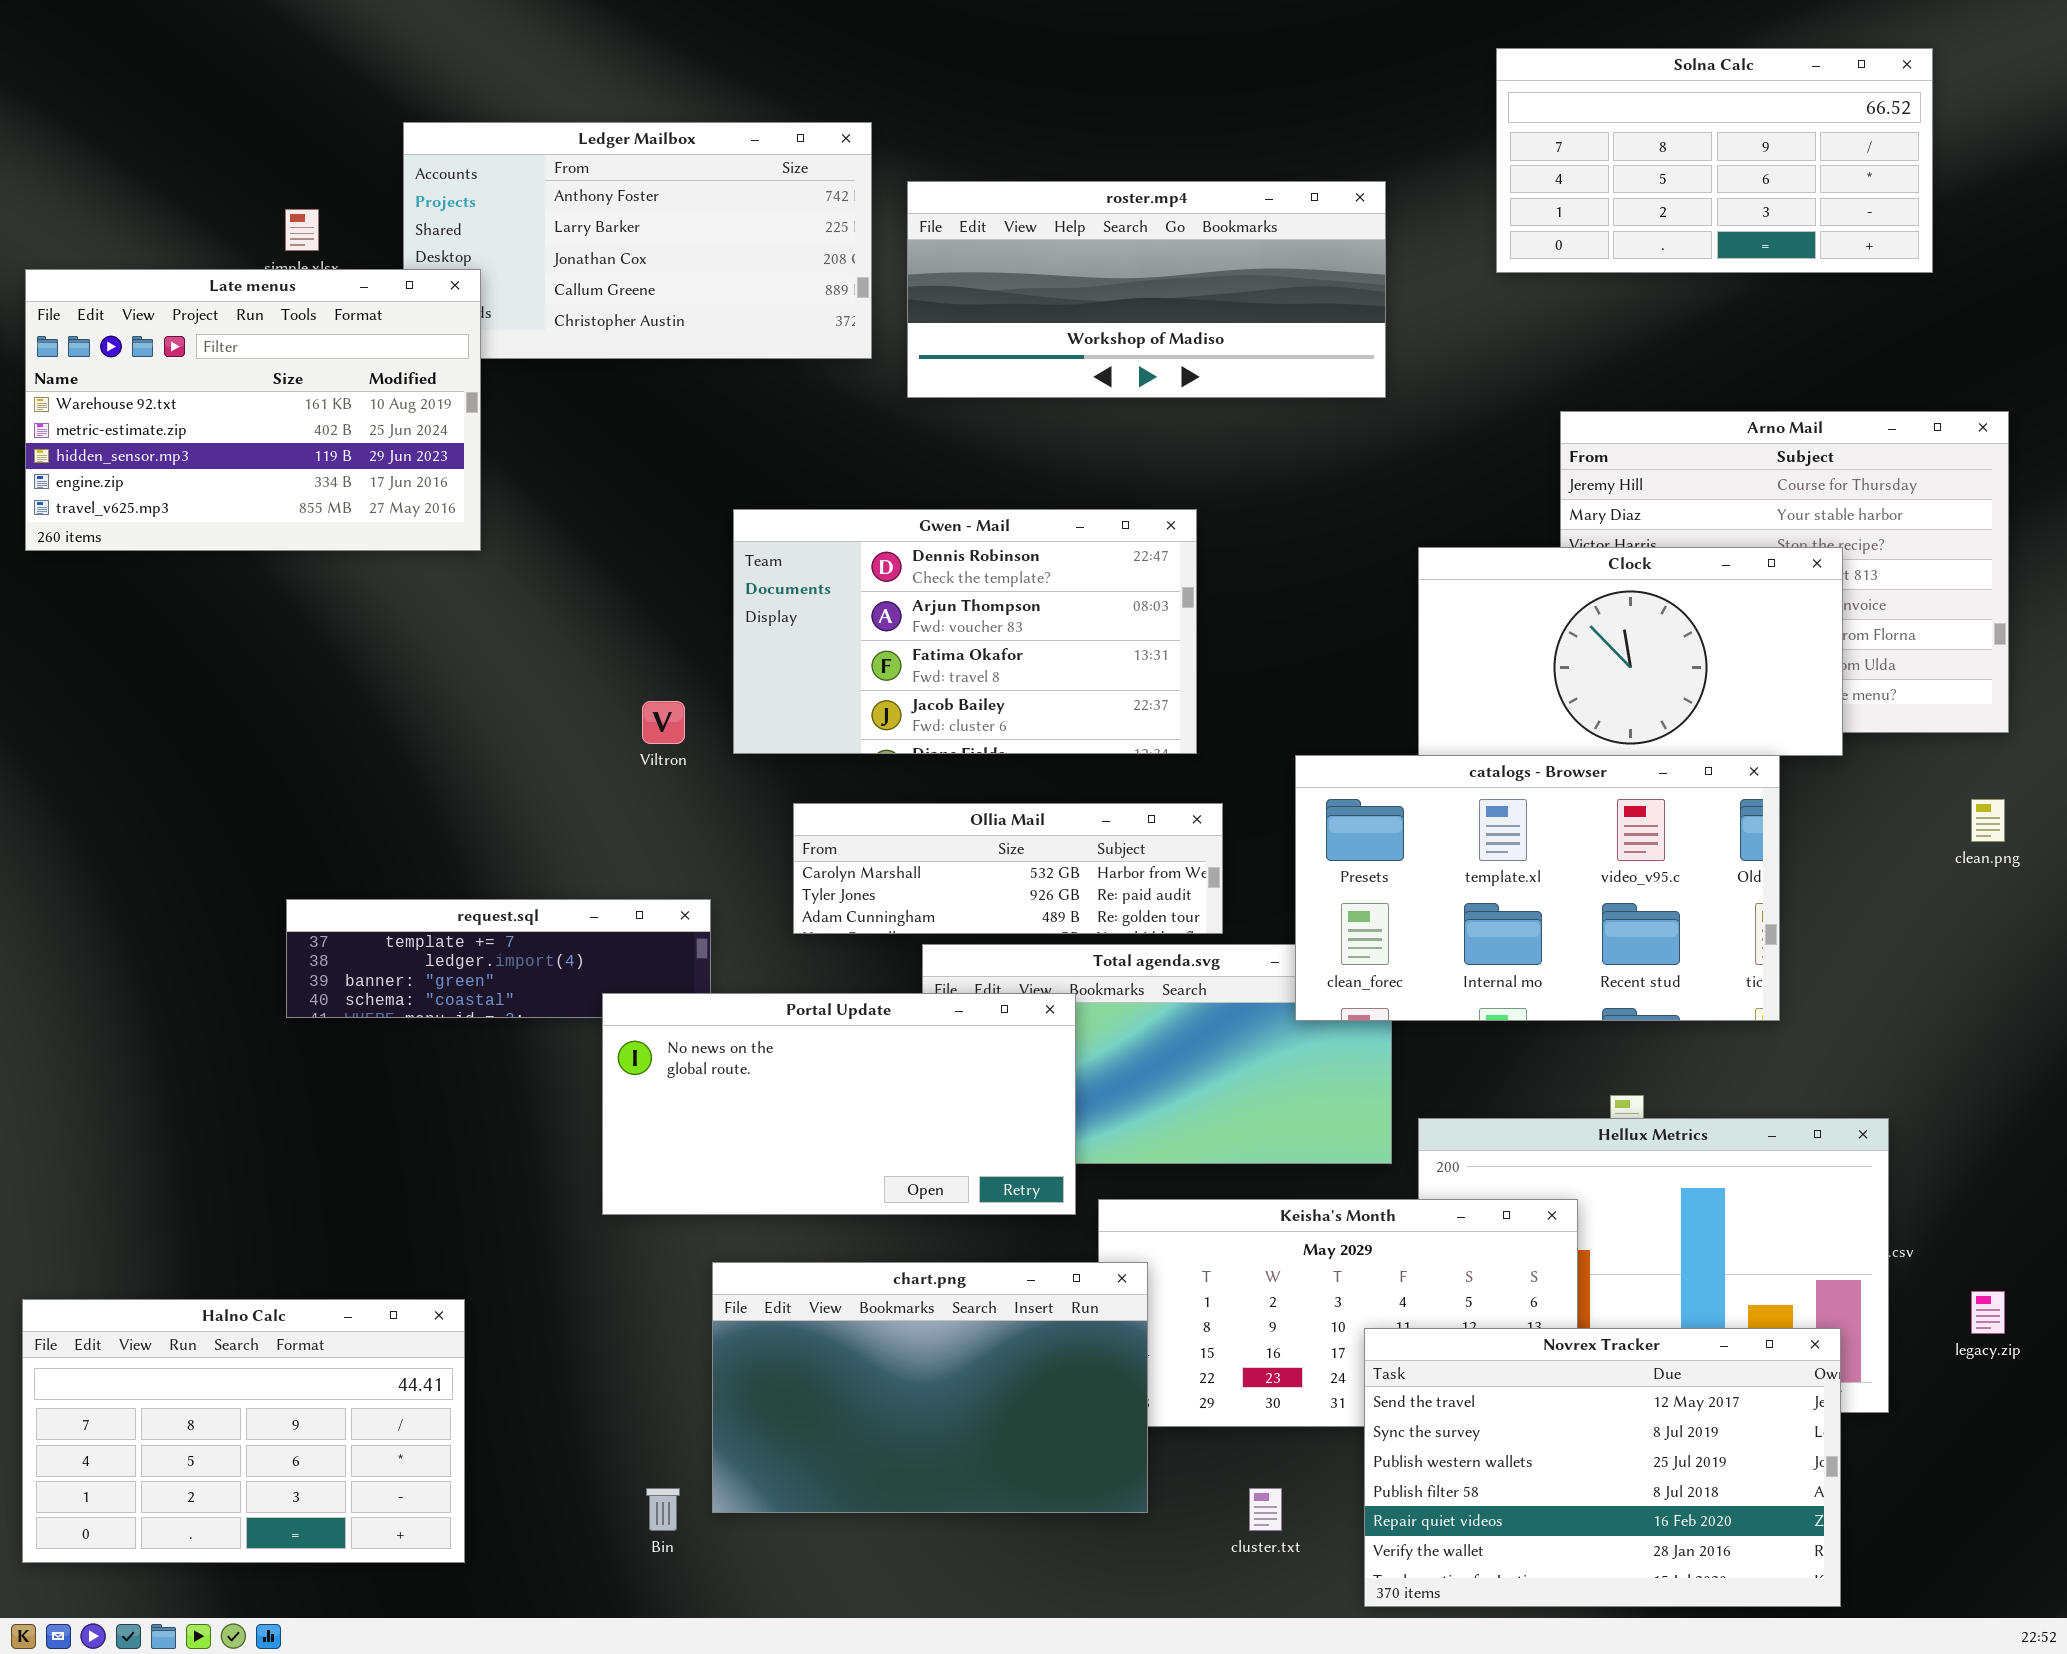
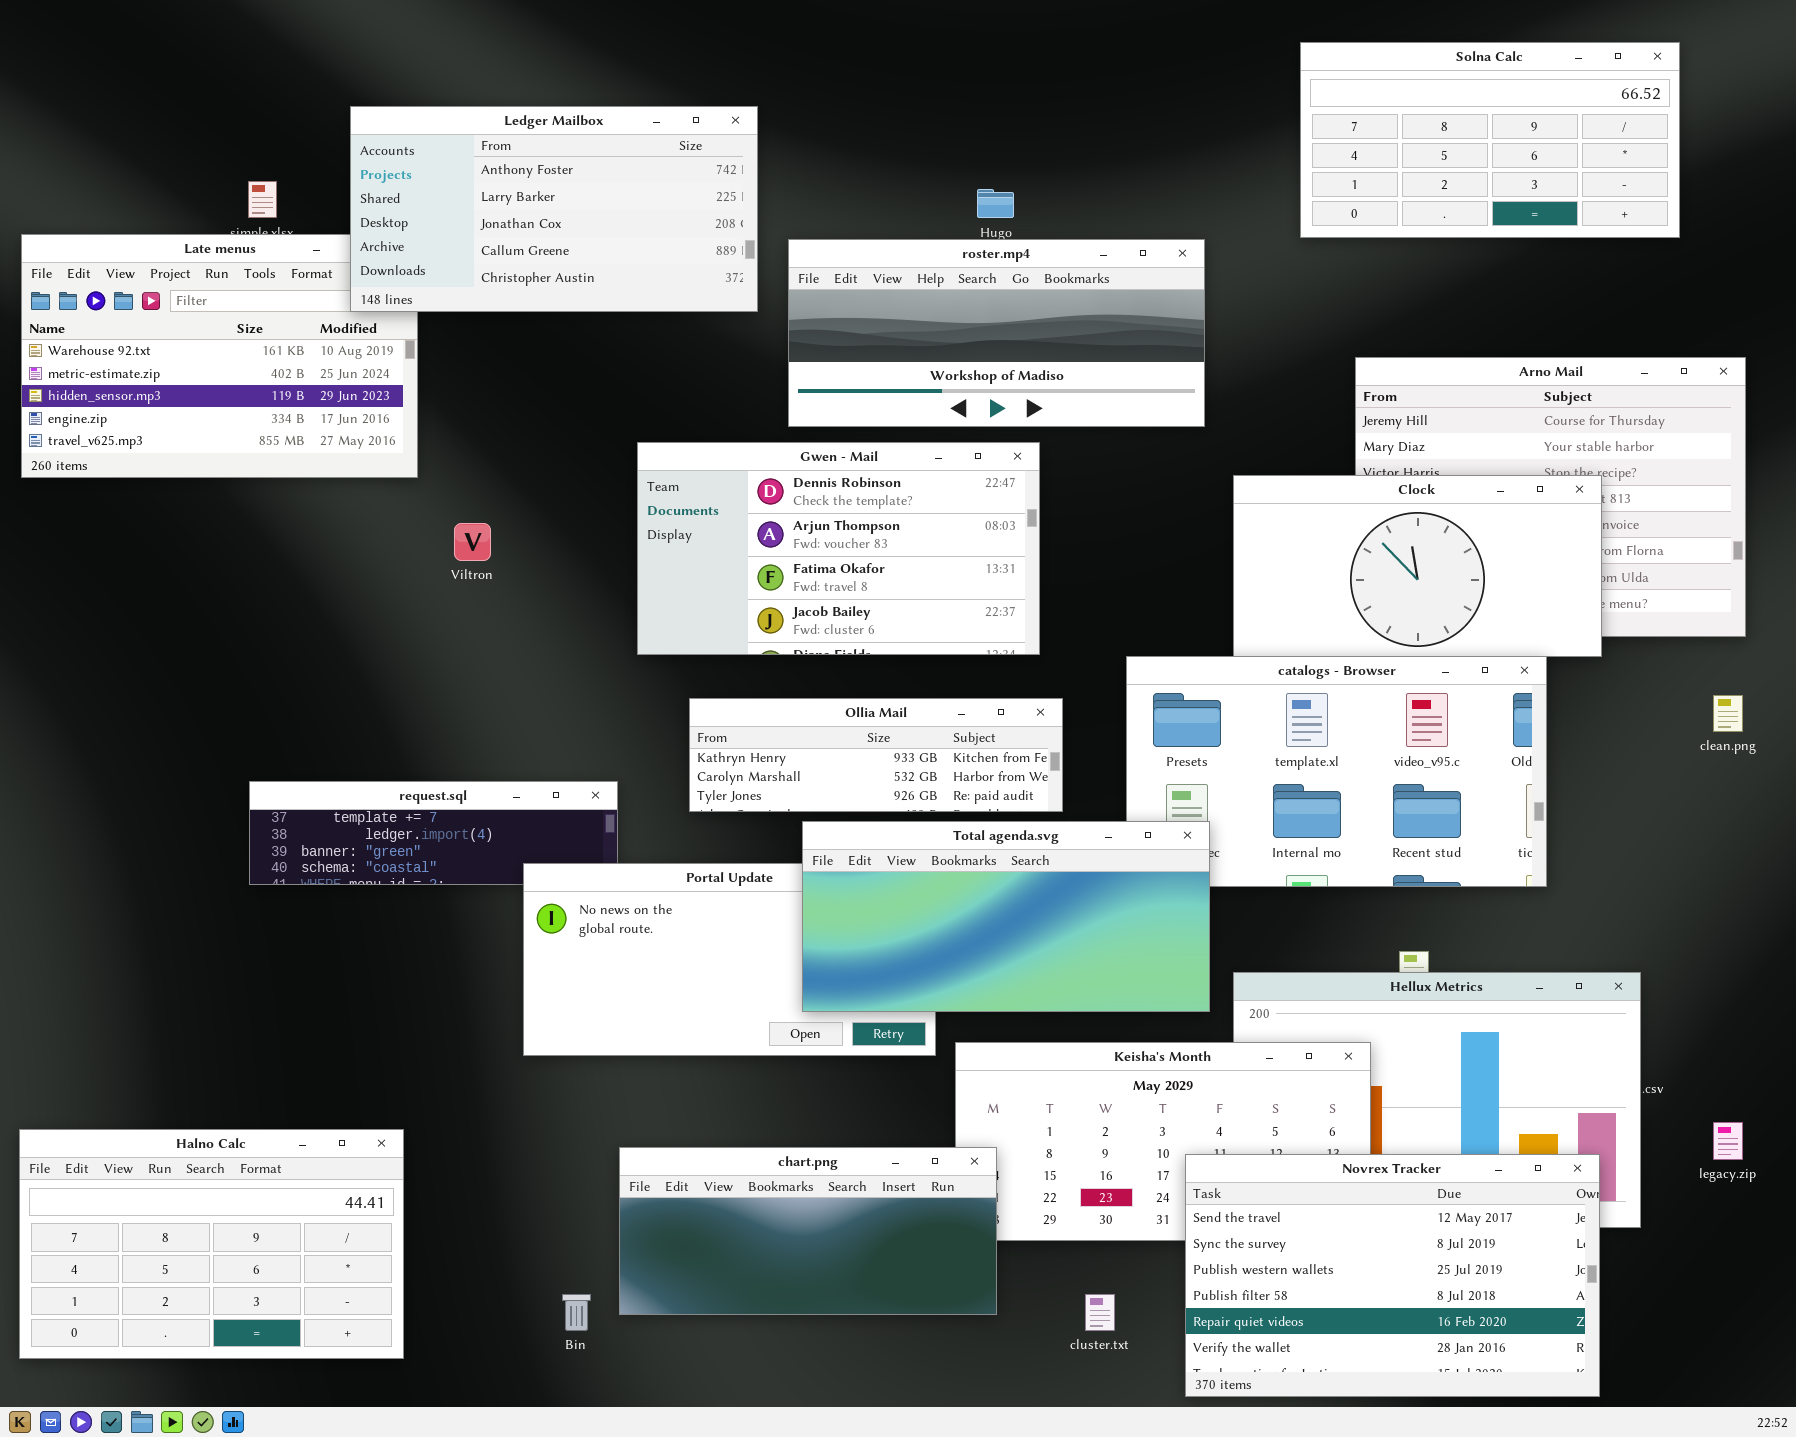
Ledger Mailbox: [403,122,872,359] -> [350,106,758,312], raised
roster.mp4: [907,181,1386,398] -> [788,239,1205,427], moved
Viltron: [642,701,685,744] -> [454,523,491,561], moved
Ollia Mail: [793,803,1223,934] -> [689,698,1063,812], scrolled up 1 row
Total agenda.svg: [922,944,1392,1164] -> [802,821,1210,1012], raised
chart.png: [712,1262,1148,1513] -> [619,1147,997,1315], resized

